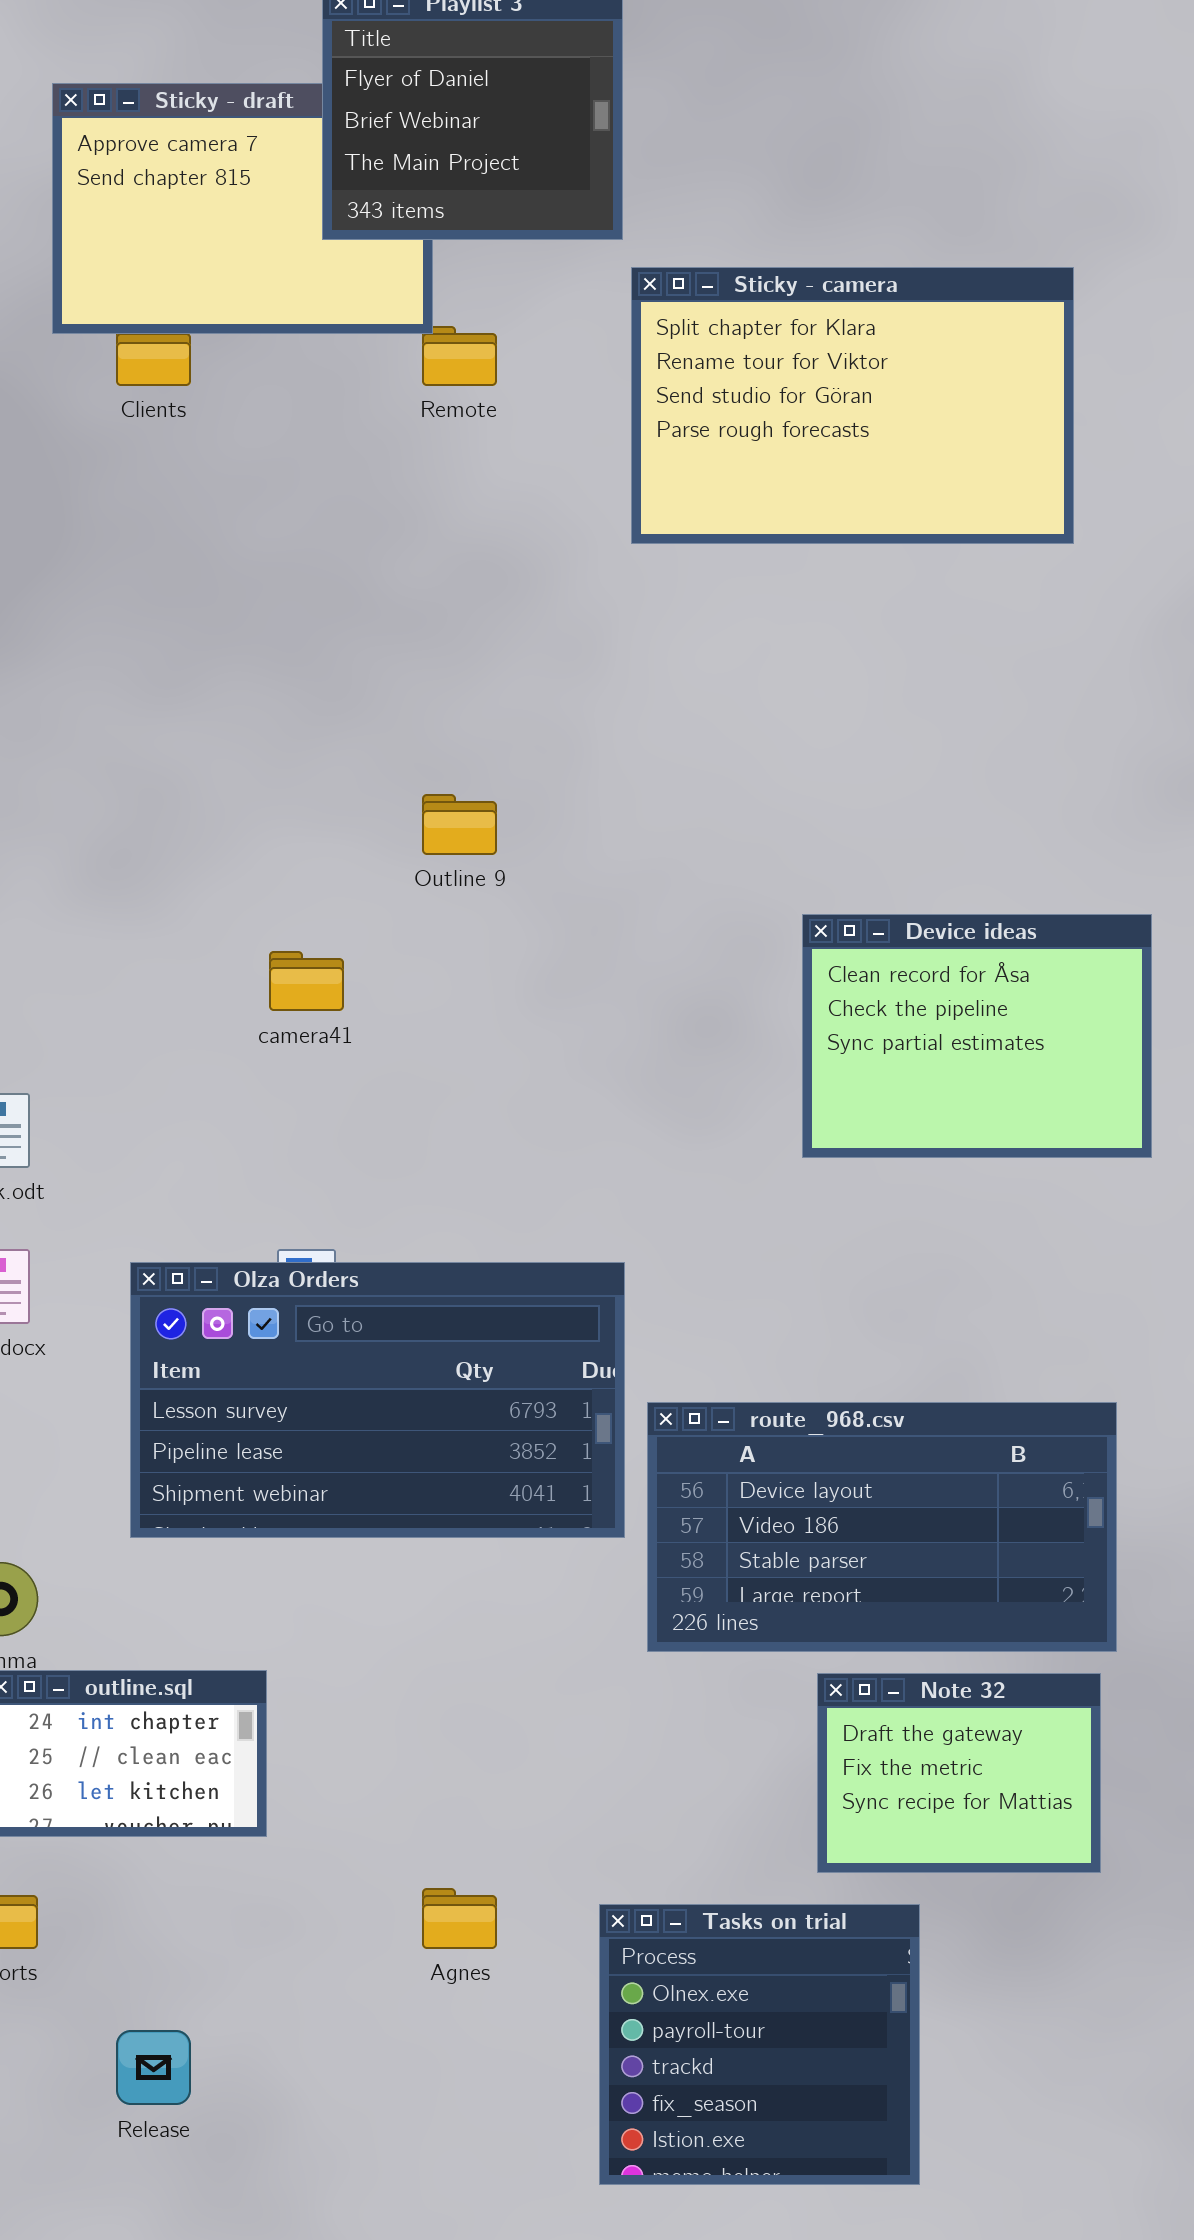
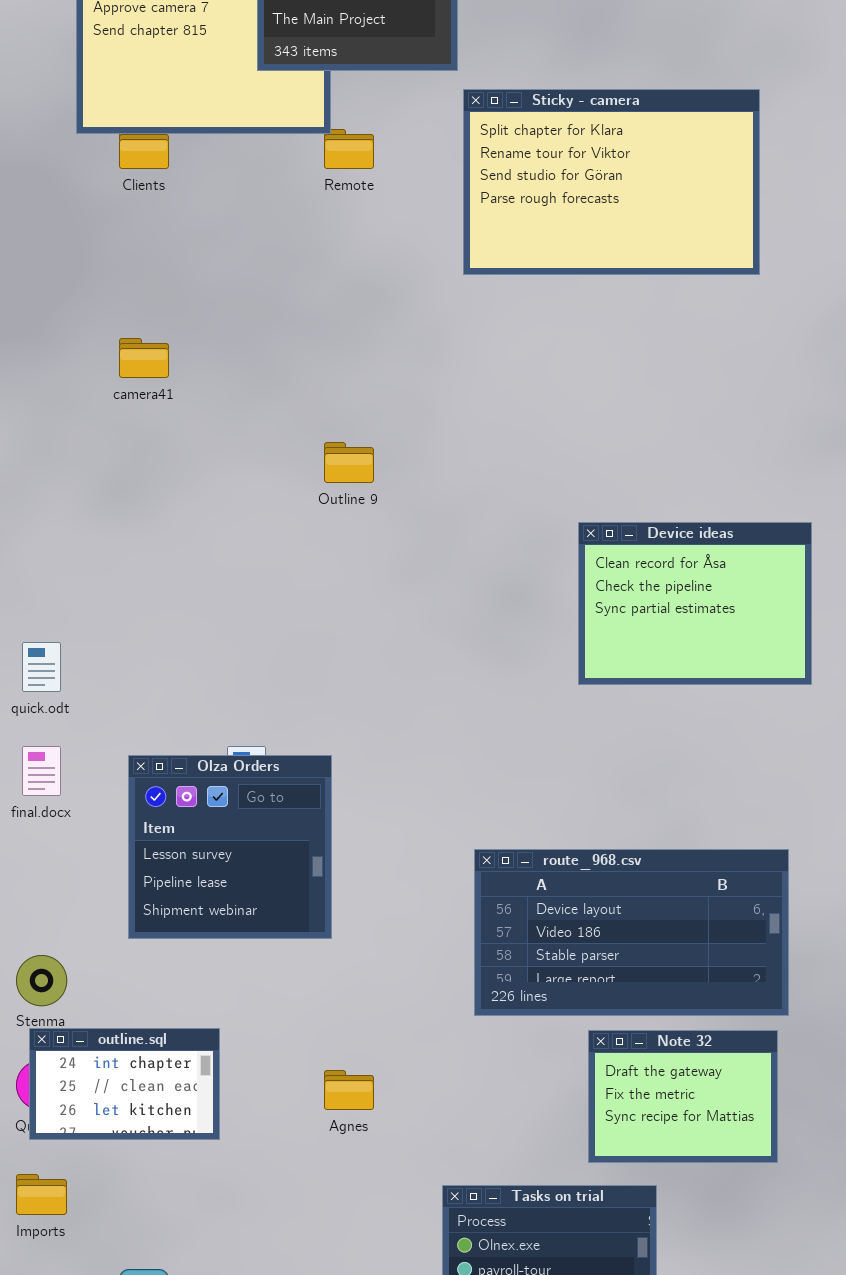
camera41: [269,951,344,1011] -> [119,338,169,378], moved
Olza Orders: [130,1262,625,1538] -> [128,755,332,939], resized
Agnes: [422,1888,497,1949] -> [324,1070,374,1110], moved

